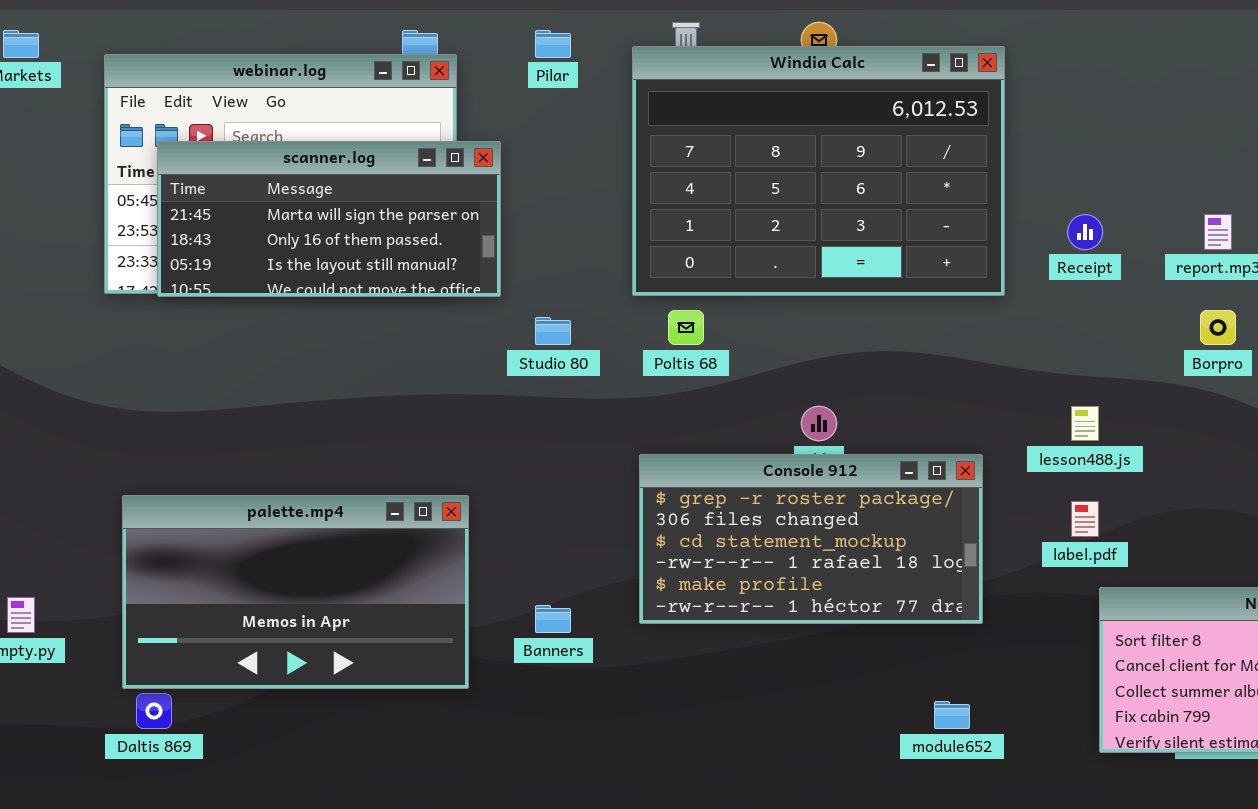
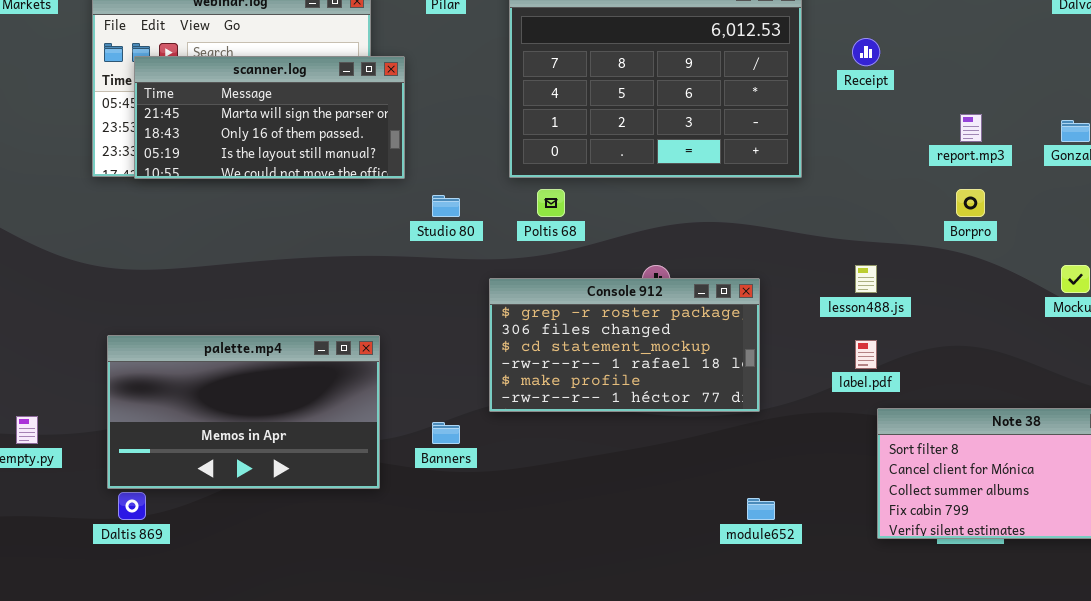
Receipt: [1067,214,1103,250] -> [852,38,880,66], moved
Console 912: [639,454,983,624] -> [489,278,760,412], moved

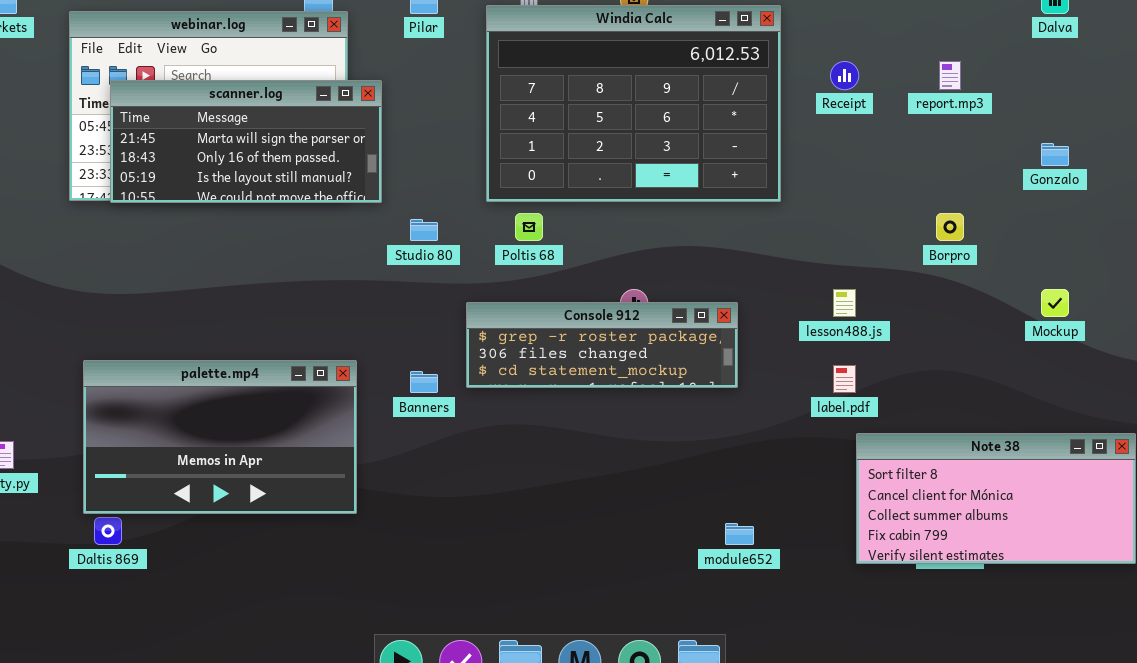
report.mp3: [960,114,982,142] -> [939,61,961,90], moved
Console 912: [489,278,760,412] -> [466,302,738,388], resized
Banners: [432,422,460,444] -> [410,371,438,393], moved

